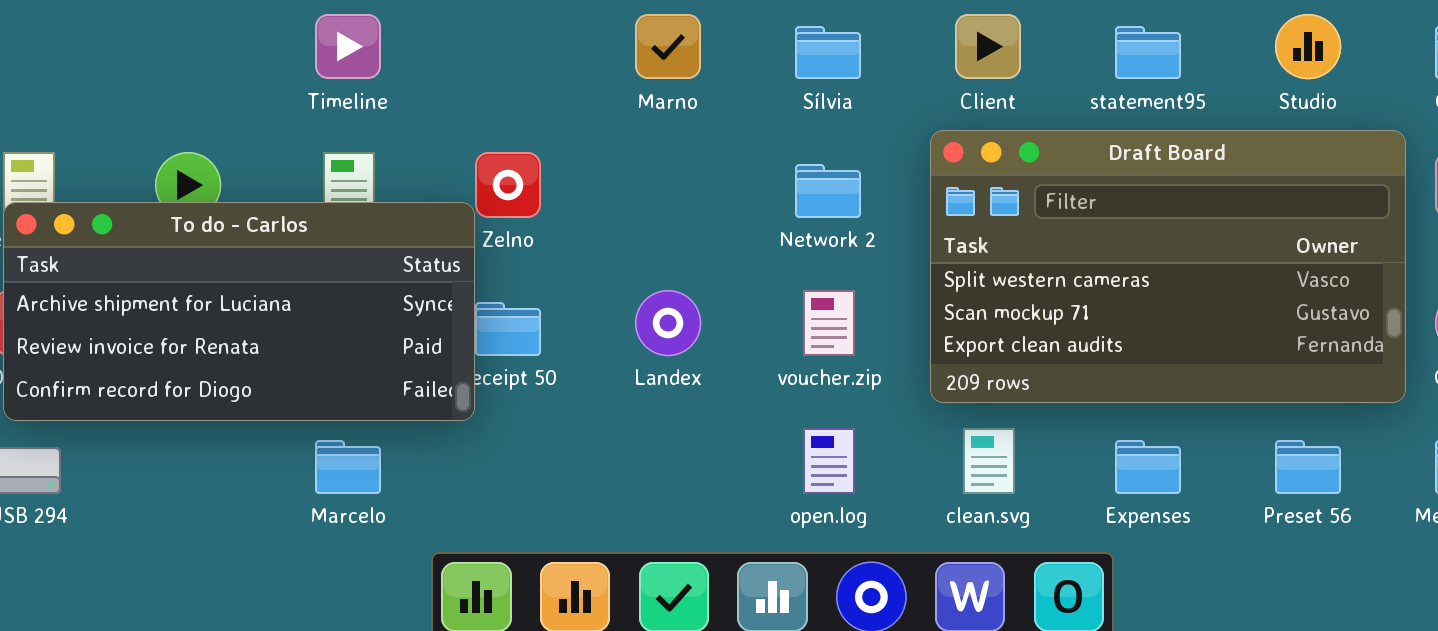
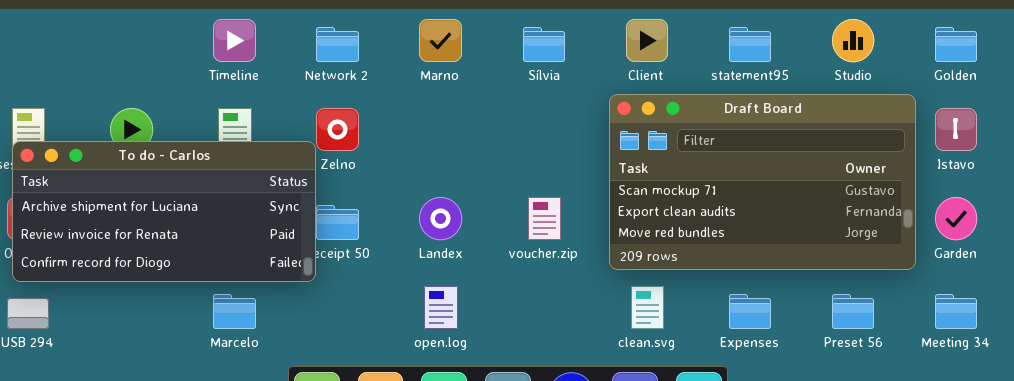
Draft Board: [930,130,1406,403] -> [609,94,916,270], scrolled down 1 row
Network 2: [795,164,861,218] -> [316,27,359,62], moved
open.log: [803,428,855,494] -> [424,286,458,329], moved

